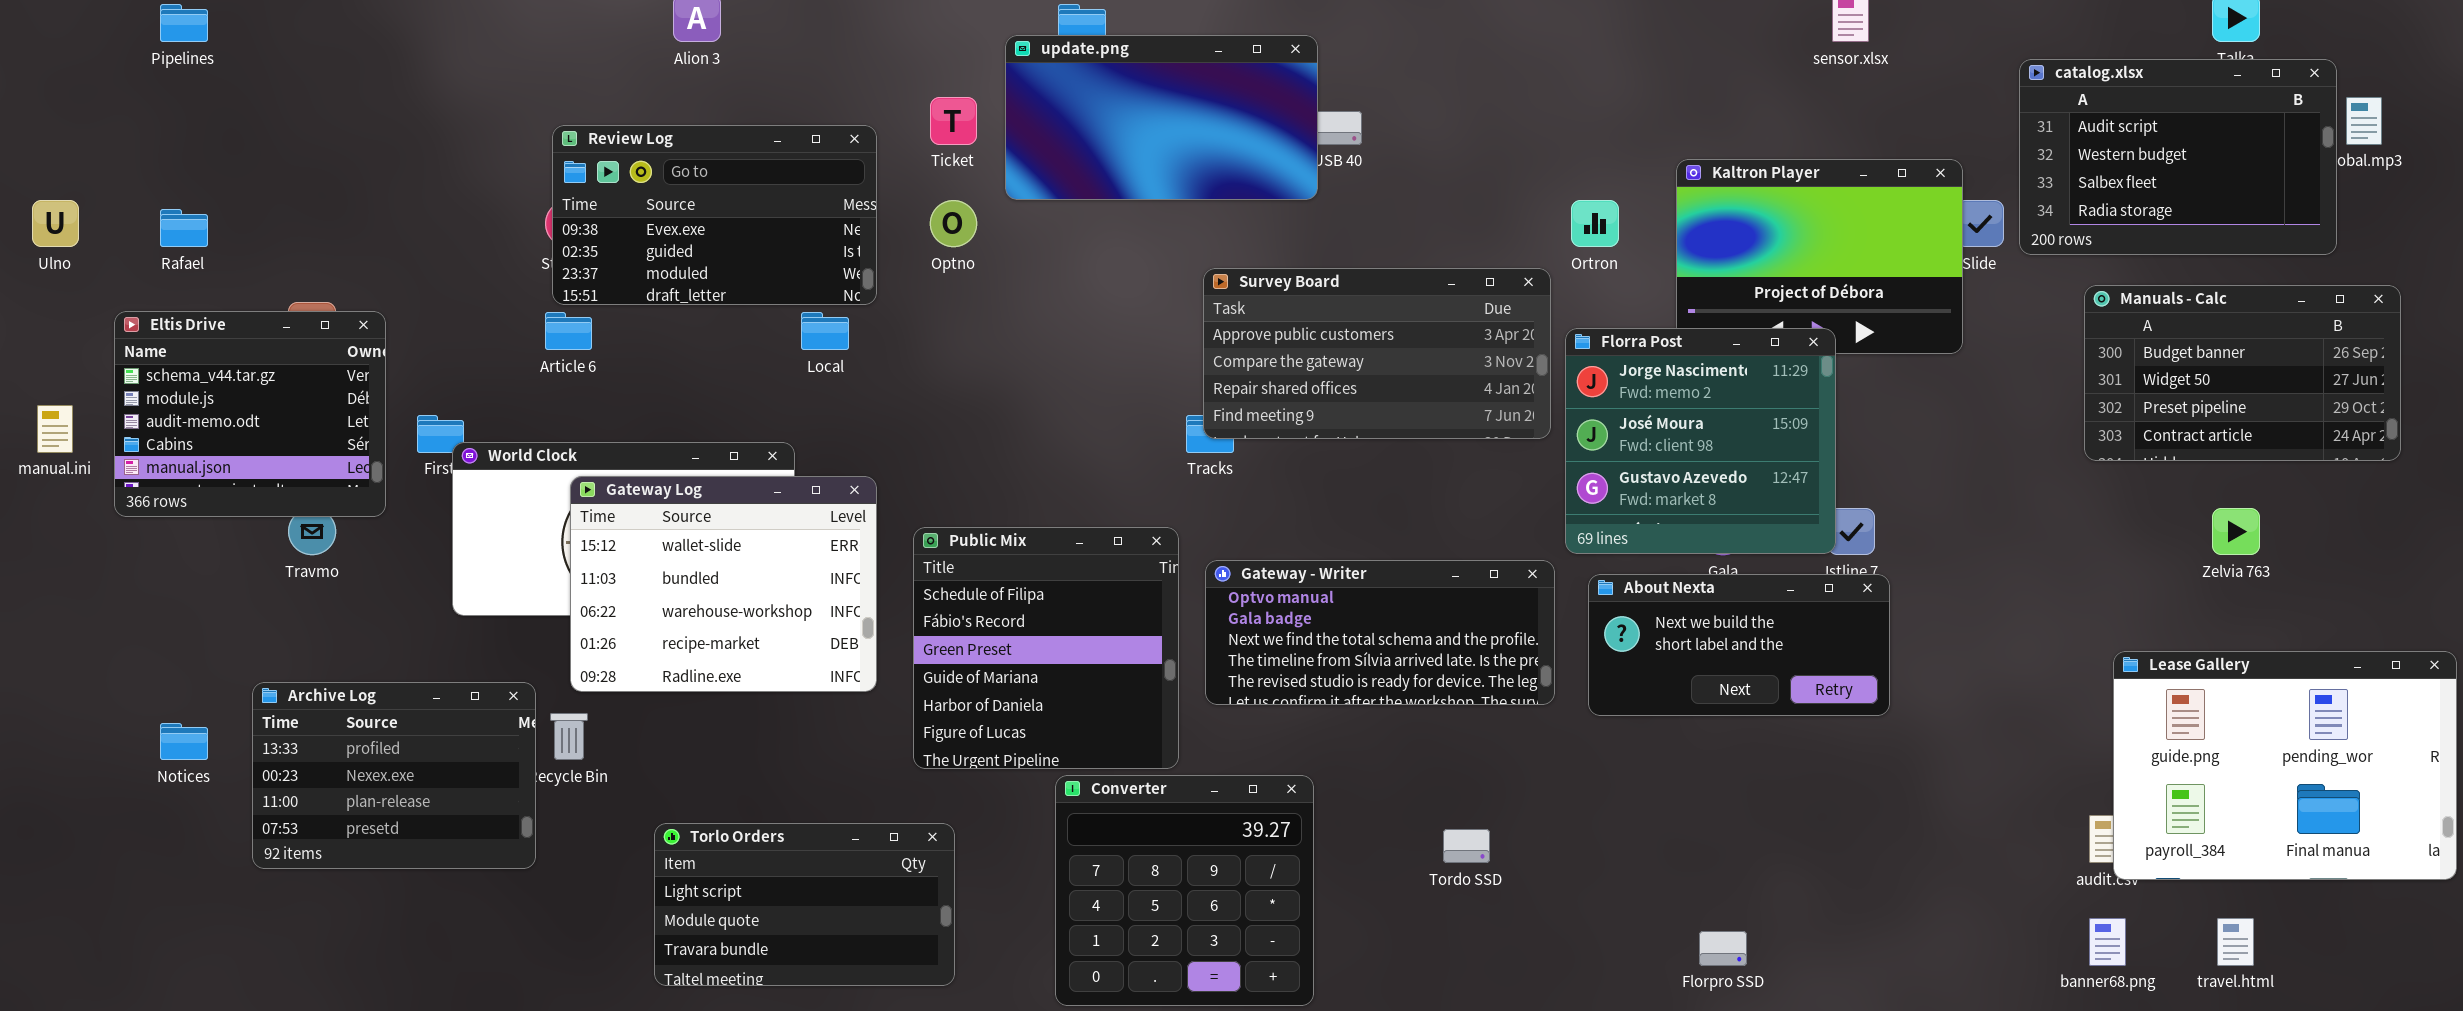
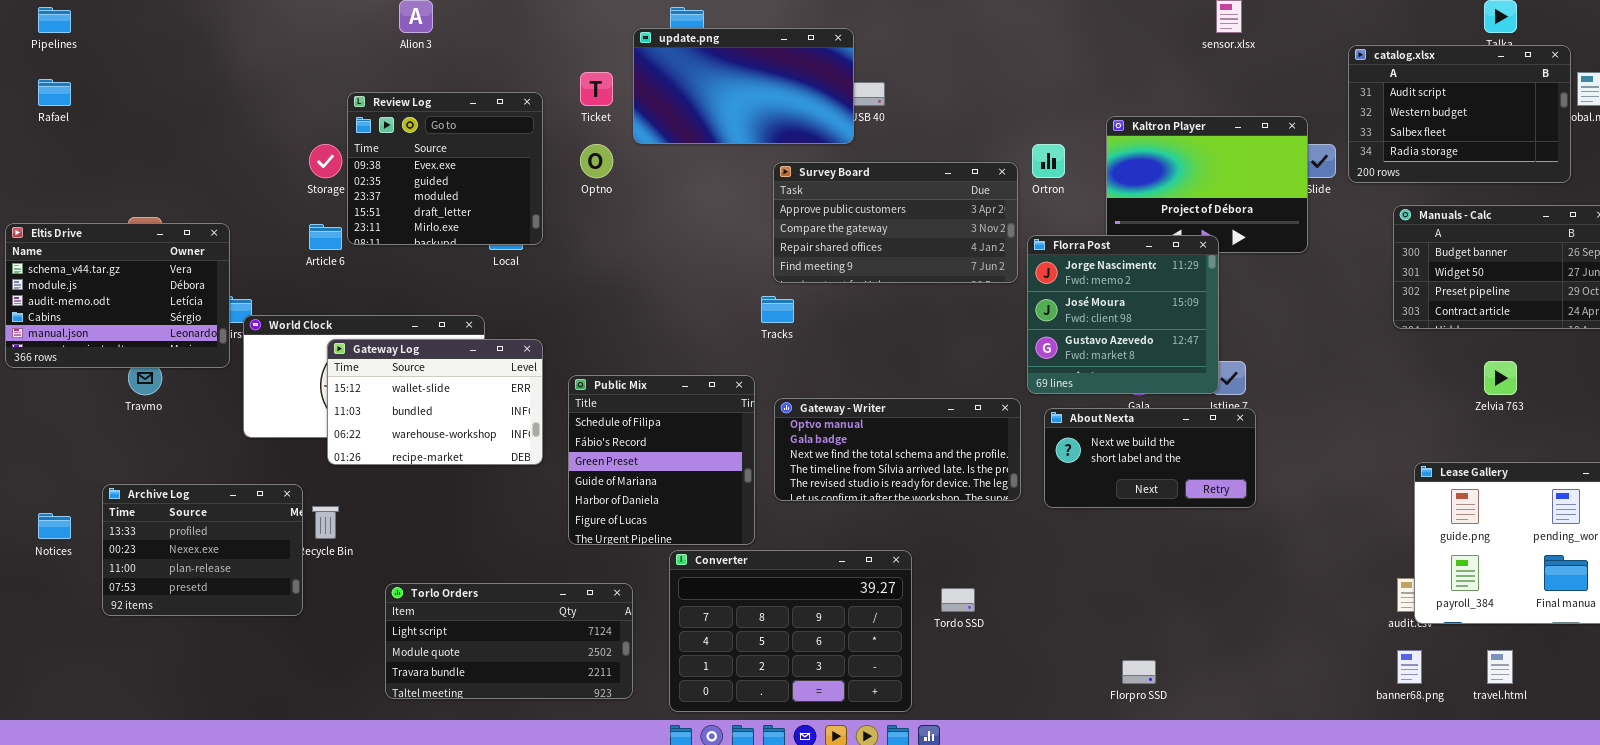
Review Log: [552,125,877,305] -> [347,92,543,245], resized
Rafael: [160,209,208,247] -> [38,79,71,106], moved
Survey Board: [1203,268,1551,439] -> [773,162,1018,283], moved
Eltis Drive: [114,311,386,517] -> [5,223,230,368], resized
Gateway Log: [570,476,877,692] -> [327,339,543,465], resized
Converter: [1055,775,1314,1006] -> [669,550,912,712], resized
Torlo Orders: [654,823,955,986] -> [385,583,633,699], resized

